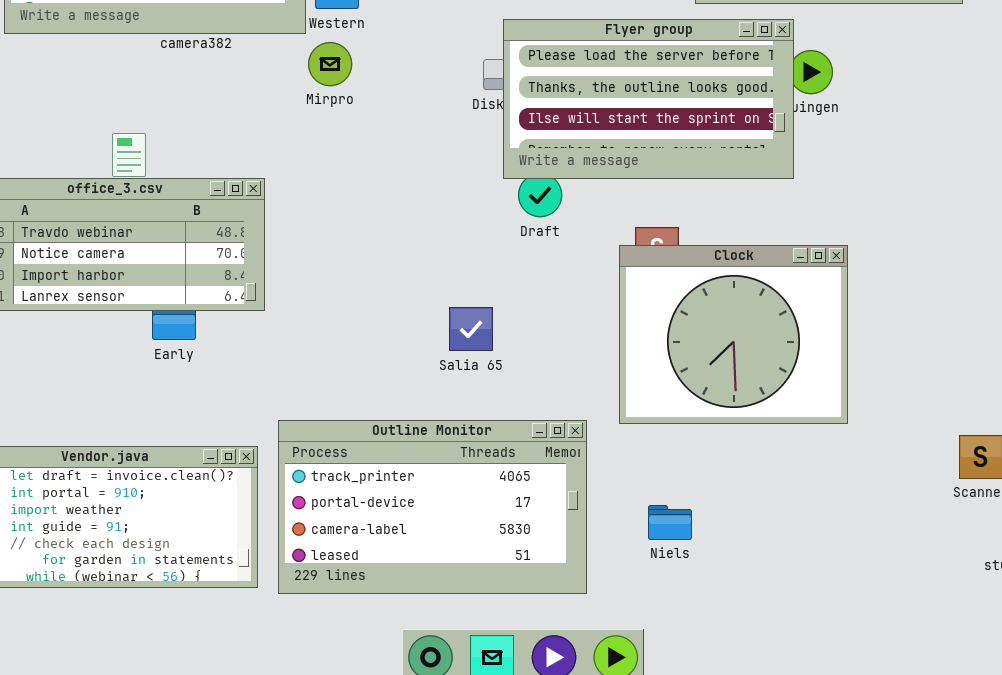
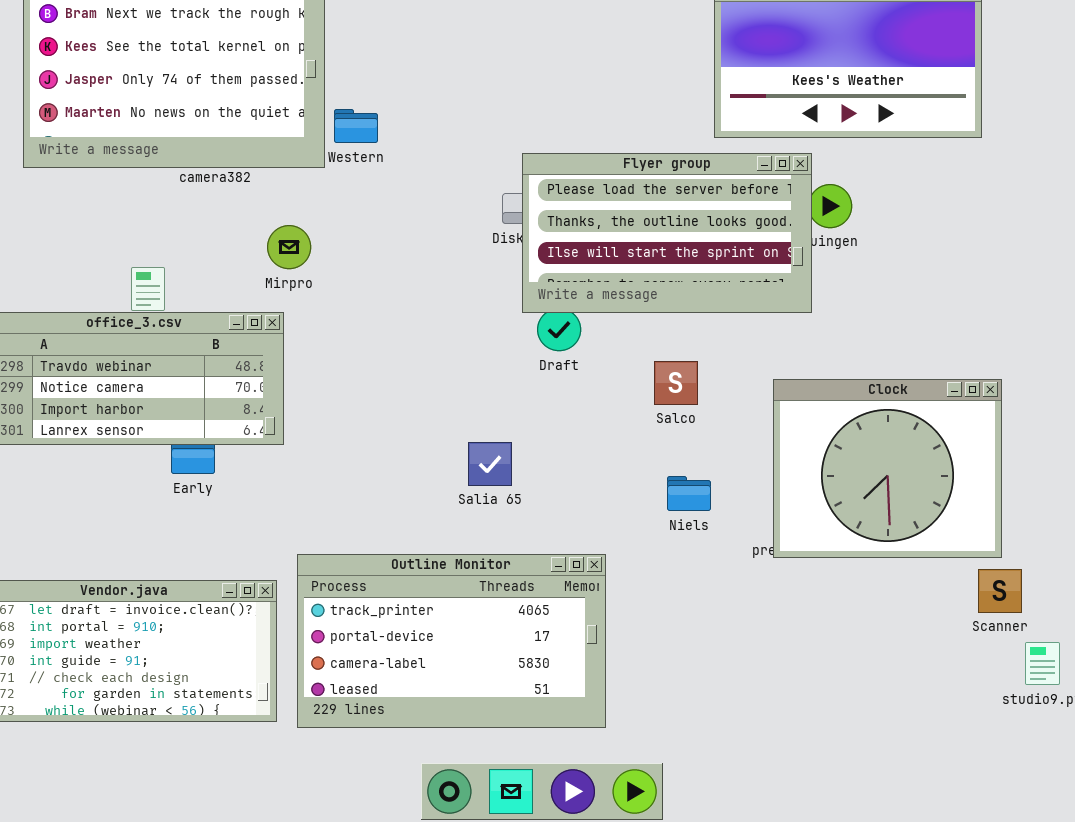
Mirpro: [308,42,352,86] -> [267,225,311,269], moved
Clock: [619,245,848,424] -> [773,379,1002,558], moved
Niels: [648,505,692,540] -> [667,476,711,511], moved

